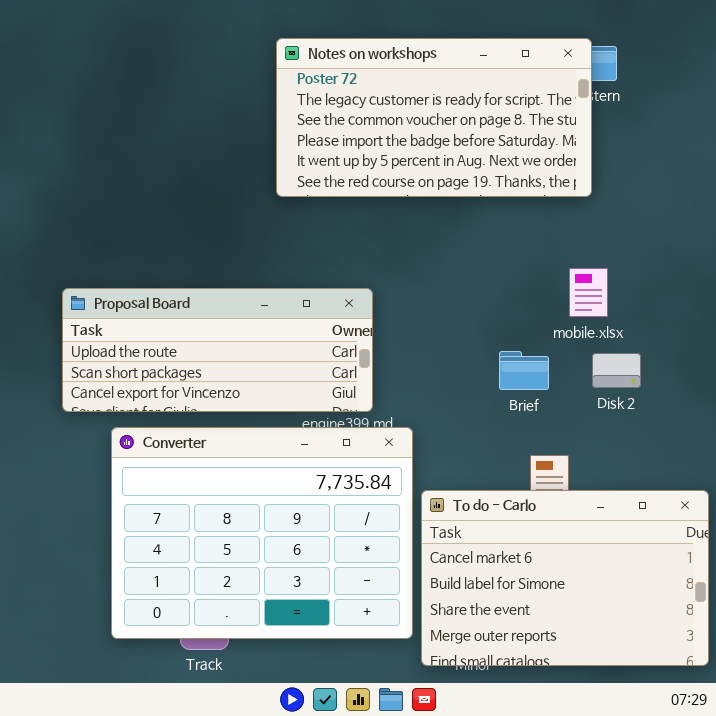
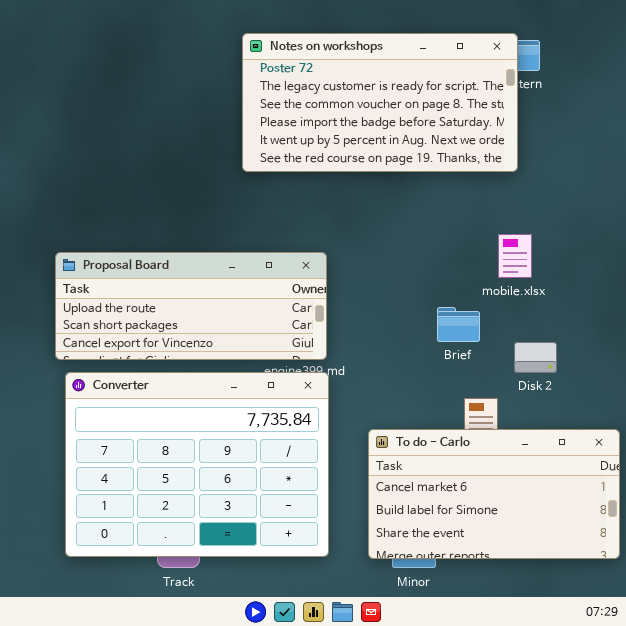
Disk 2: [592,353,641,388] -> [514,342,557,373], moved
Converter: [111,427,413,639] -> [65,372,329,557], moved
To do - Carlo: [421,490,709,666] -> [368,429,620,559], resized

